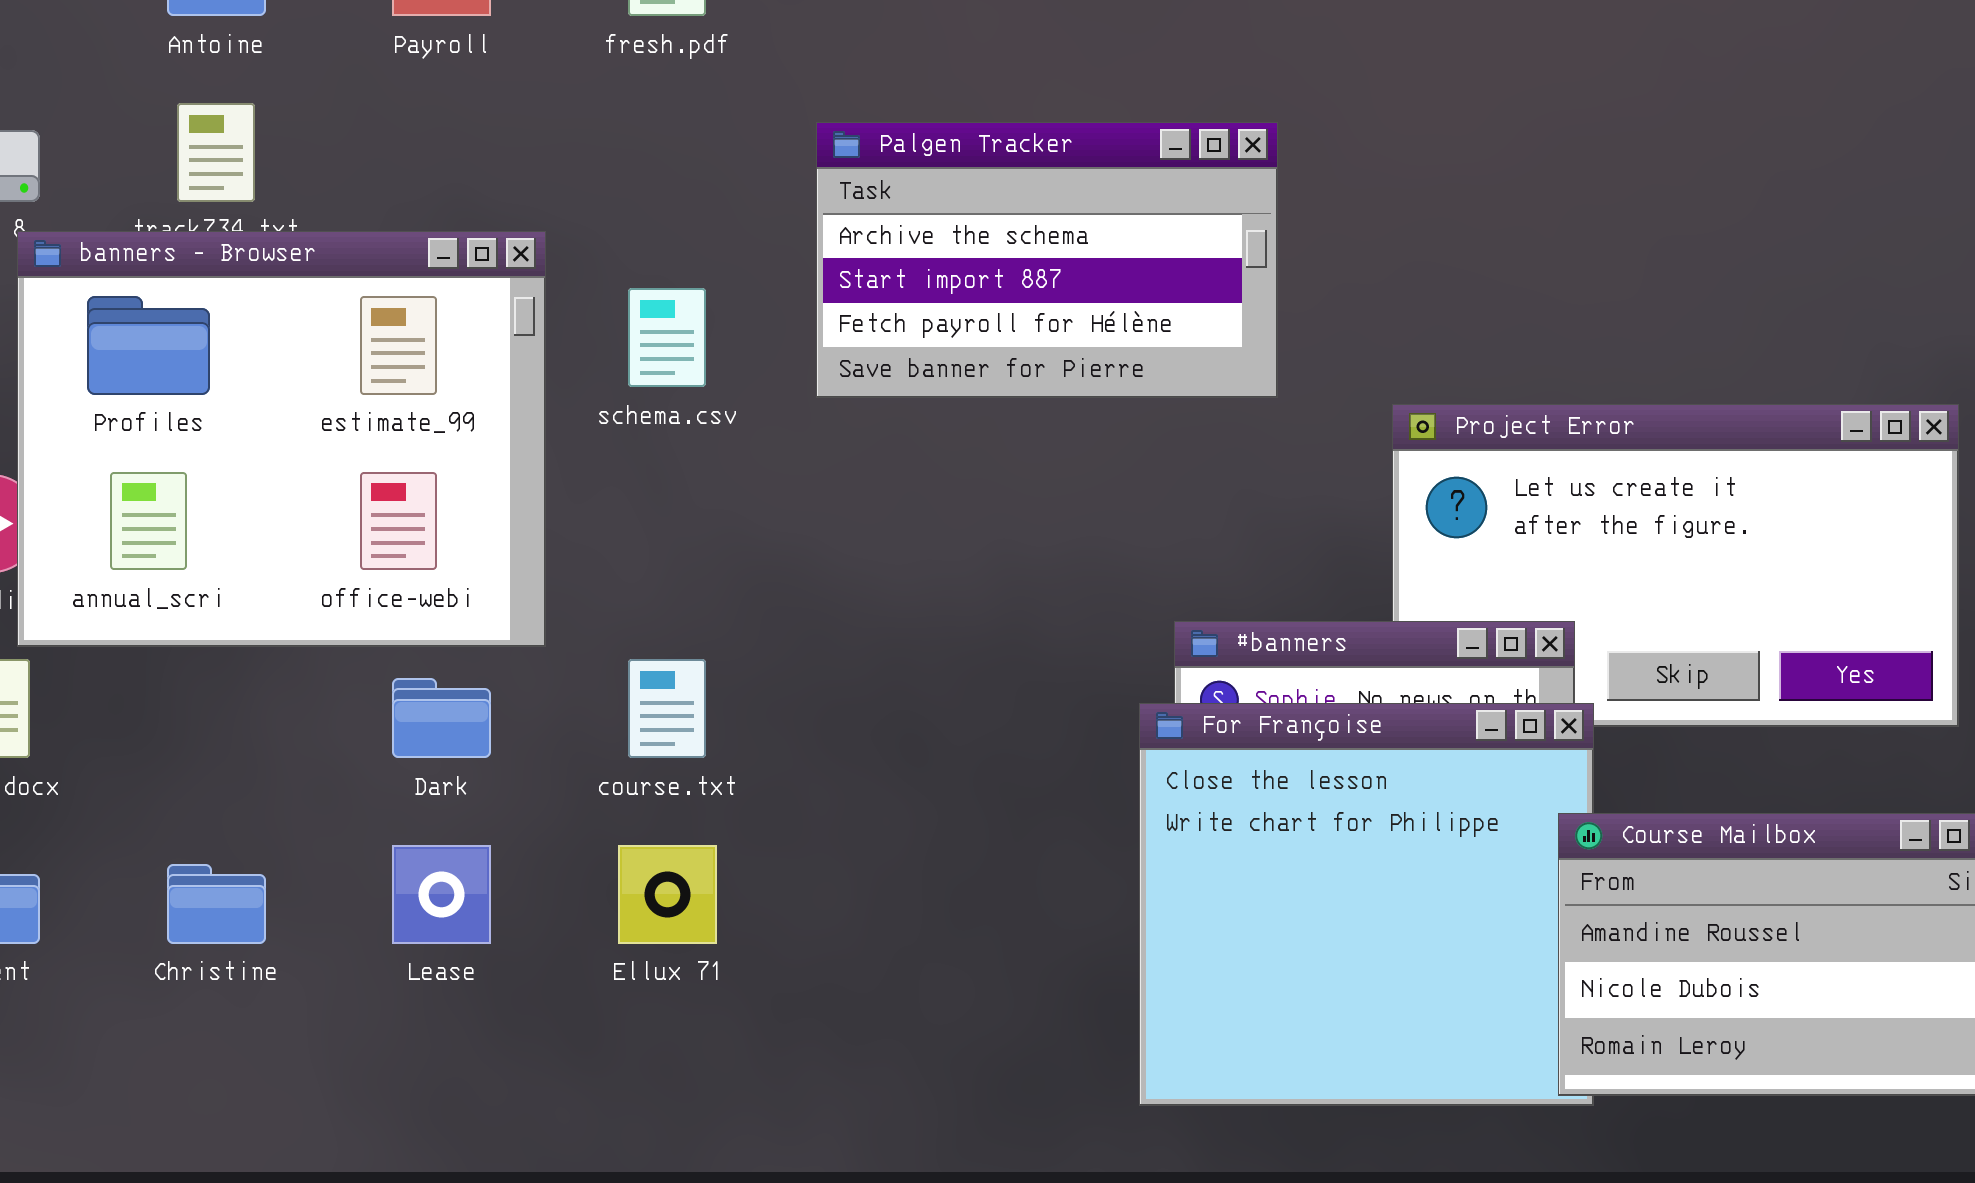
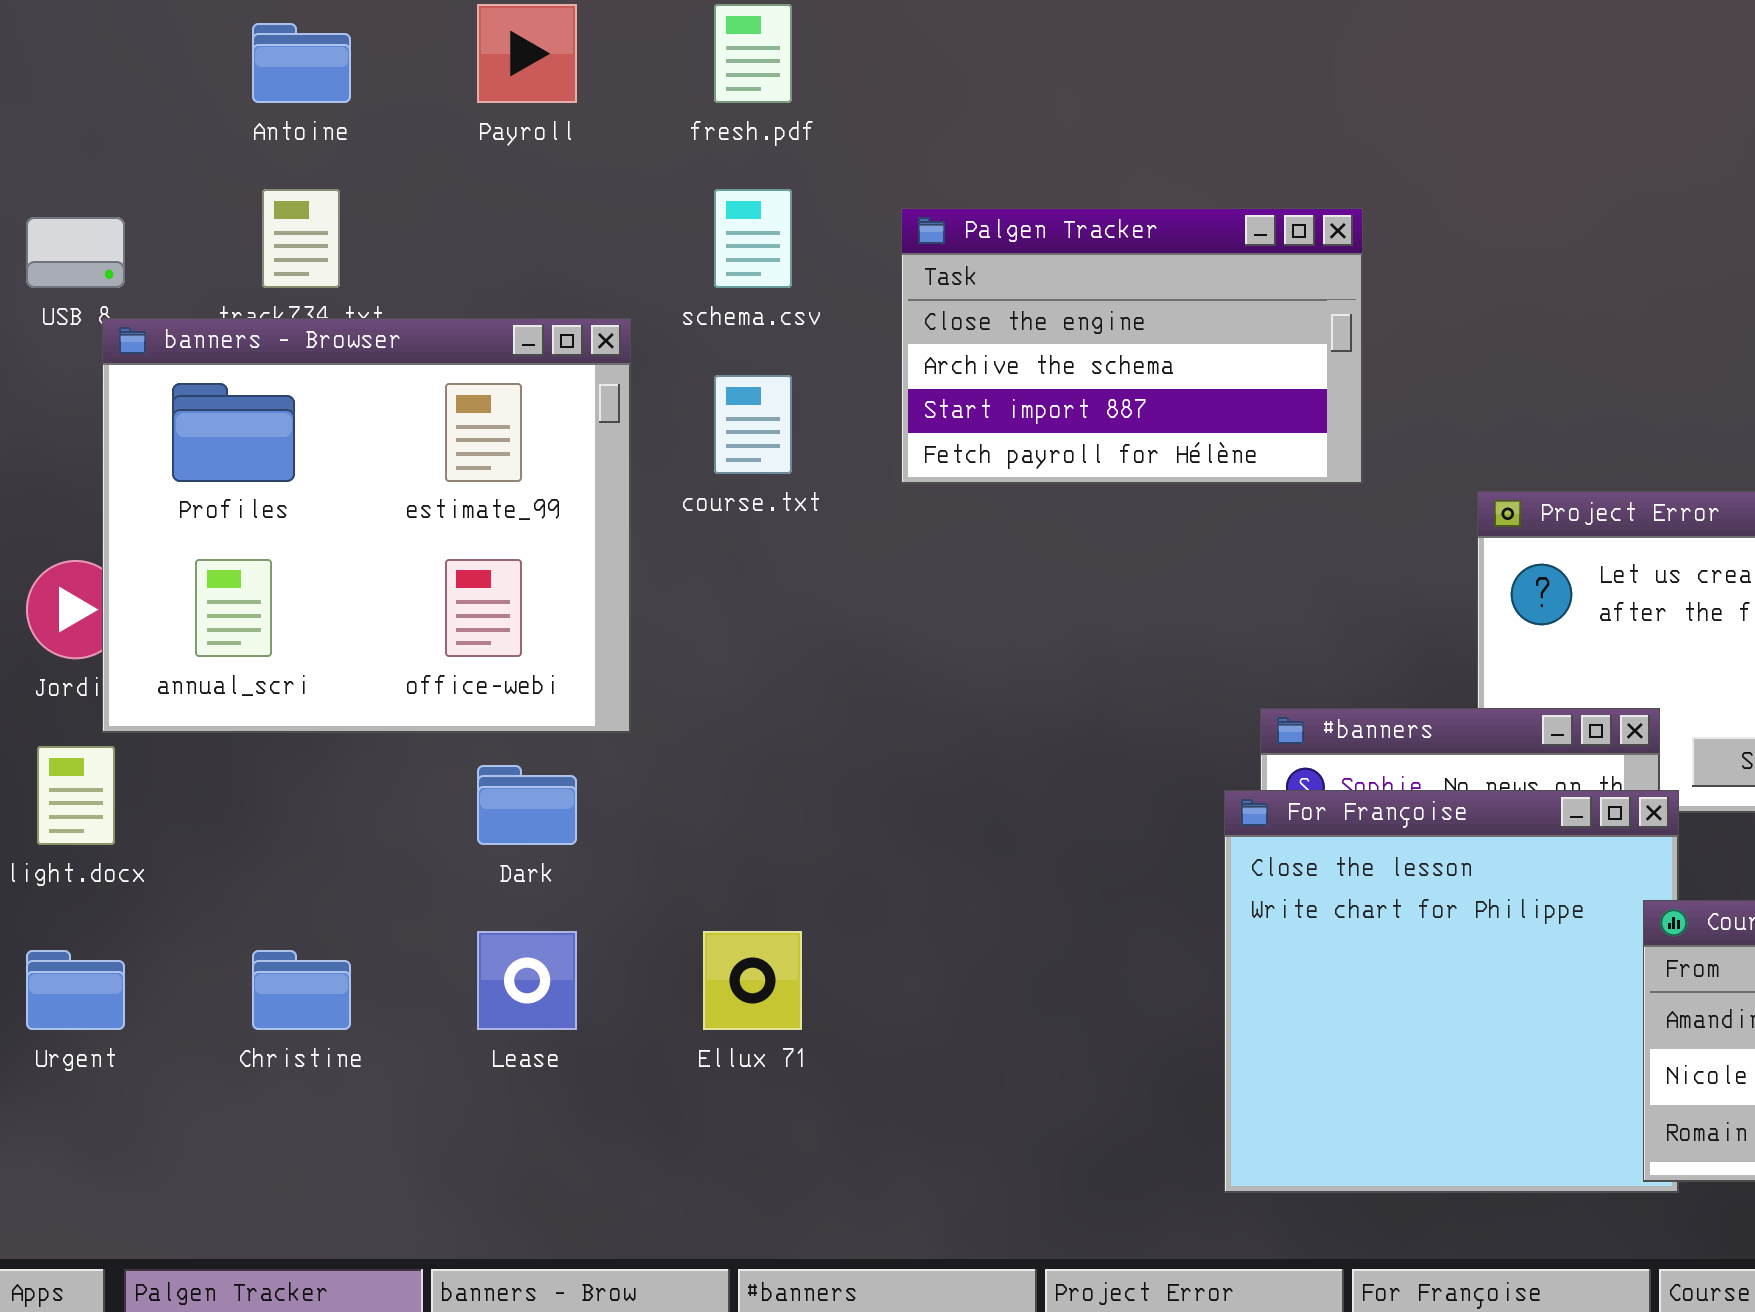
Palgen Tracker: [816,122,1278,398] -> [901,208,1363,484], scrolled up 1 row
schema.csv: [628,288,706,387] -> [714,189,792,288], moved
course.txt: [628,659,706,758] -> [714,375,792,474], moved

